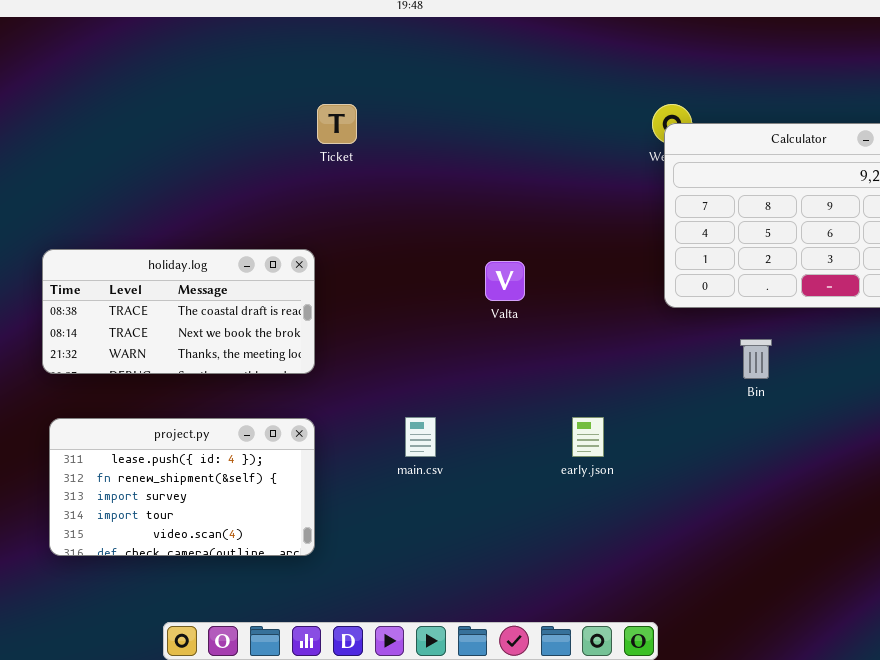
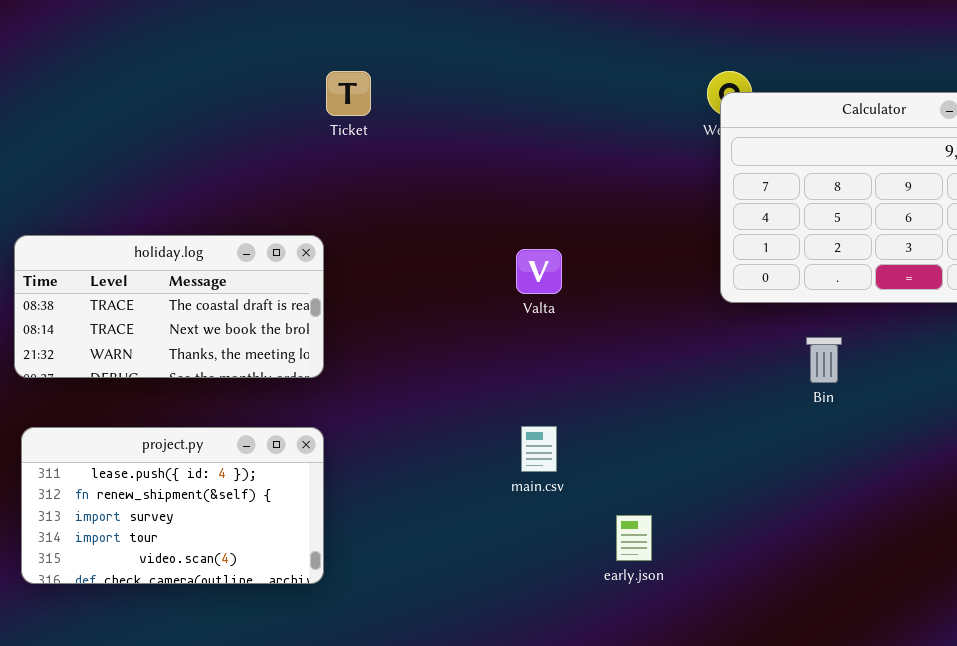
main.csv: [405,417,436,457] -> [521,426,557,472], moved
early.json: [572,417,604,457] -> [616,515,652,561], moved

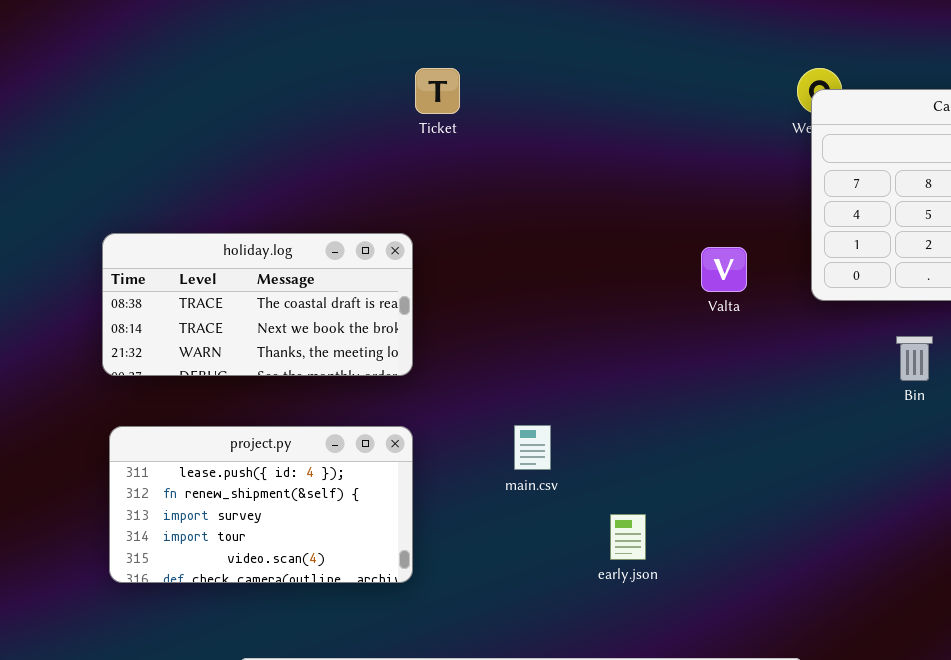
Valta: [516,249,562,294] -> [701,247,747,292], moved
main.csv: [521,426,557,472] -> [514,425,551,470], moved
early.json: [616,515,652,561] -> [610,514,646,560], moved

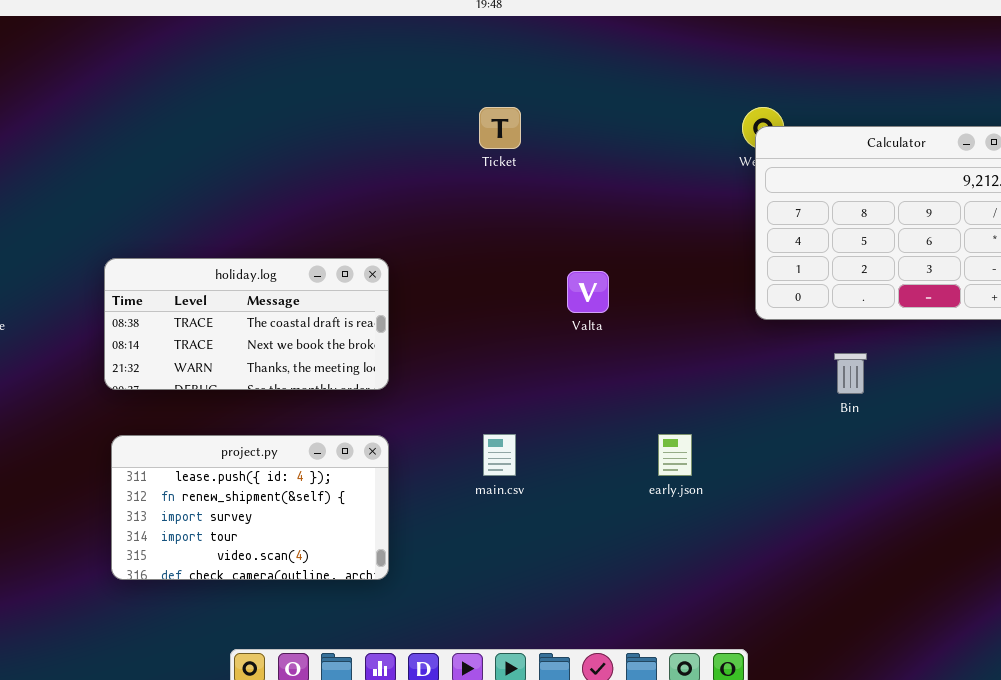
Ticket: [415,68,460,114] -> [479,107,521,149], moved
Valta: [701,247,747,292] -> [567,271,609,313], moved
early.json: [610,514,646,560] -> [658,434,692,476], moved

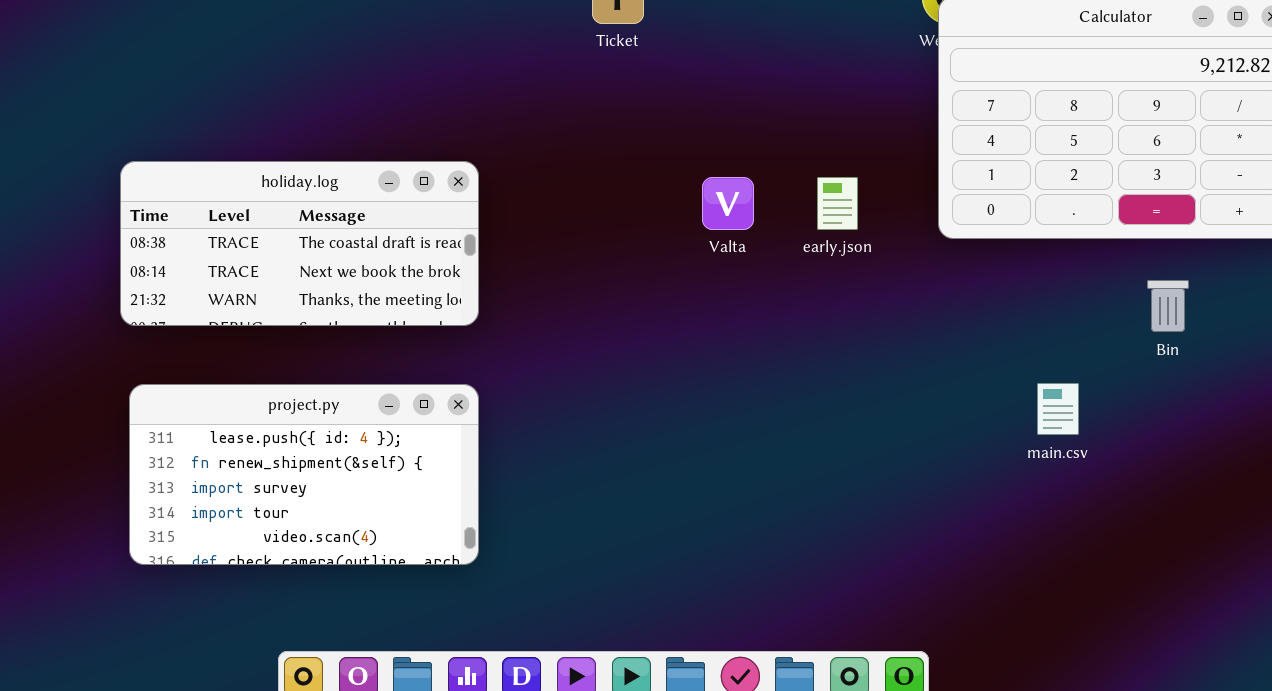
Bin: [834,353,867,394] -> [1147,280,1189,332], moved
main.csv: [483,434,516,476] -> [1037,383,1079,435], moved
early.json: [658,434,692,476] -> [817,177,858,230], moved

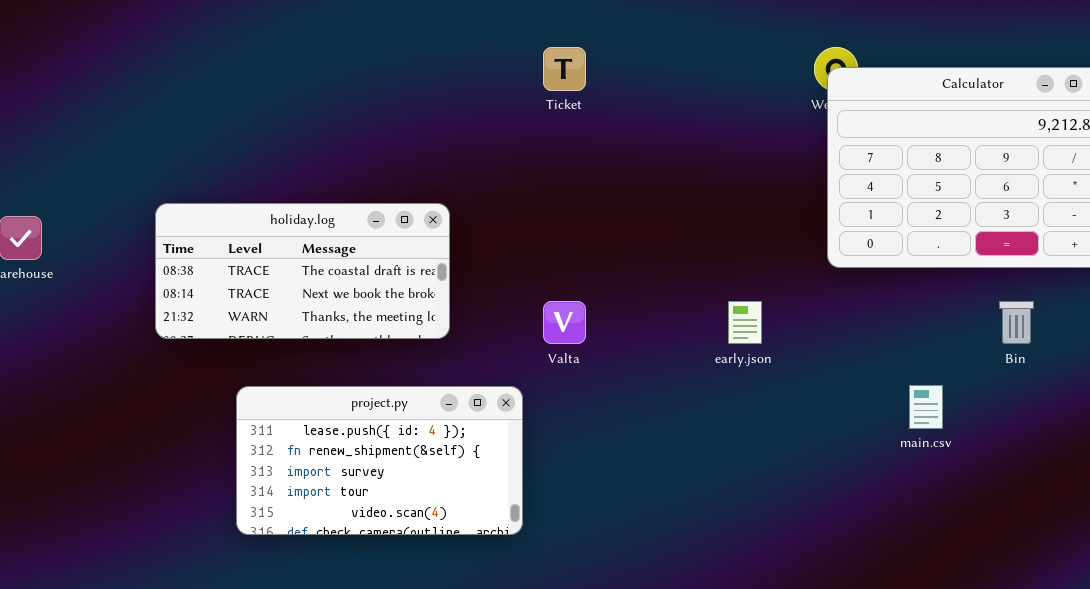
Valta: [702,177,754,230] -> [543,301,586,344], moved
early.json: [817,177,858,230] -> [728,301,762,344], moved
project.py: [129,384,479,565] -> [236,386,523,535], moved

